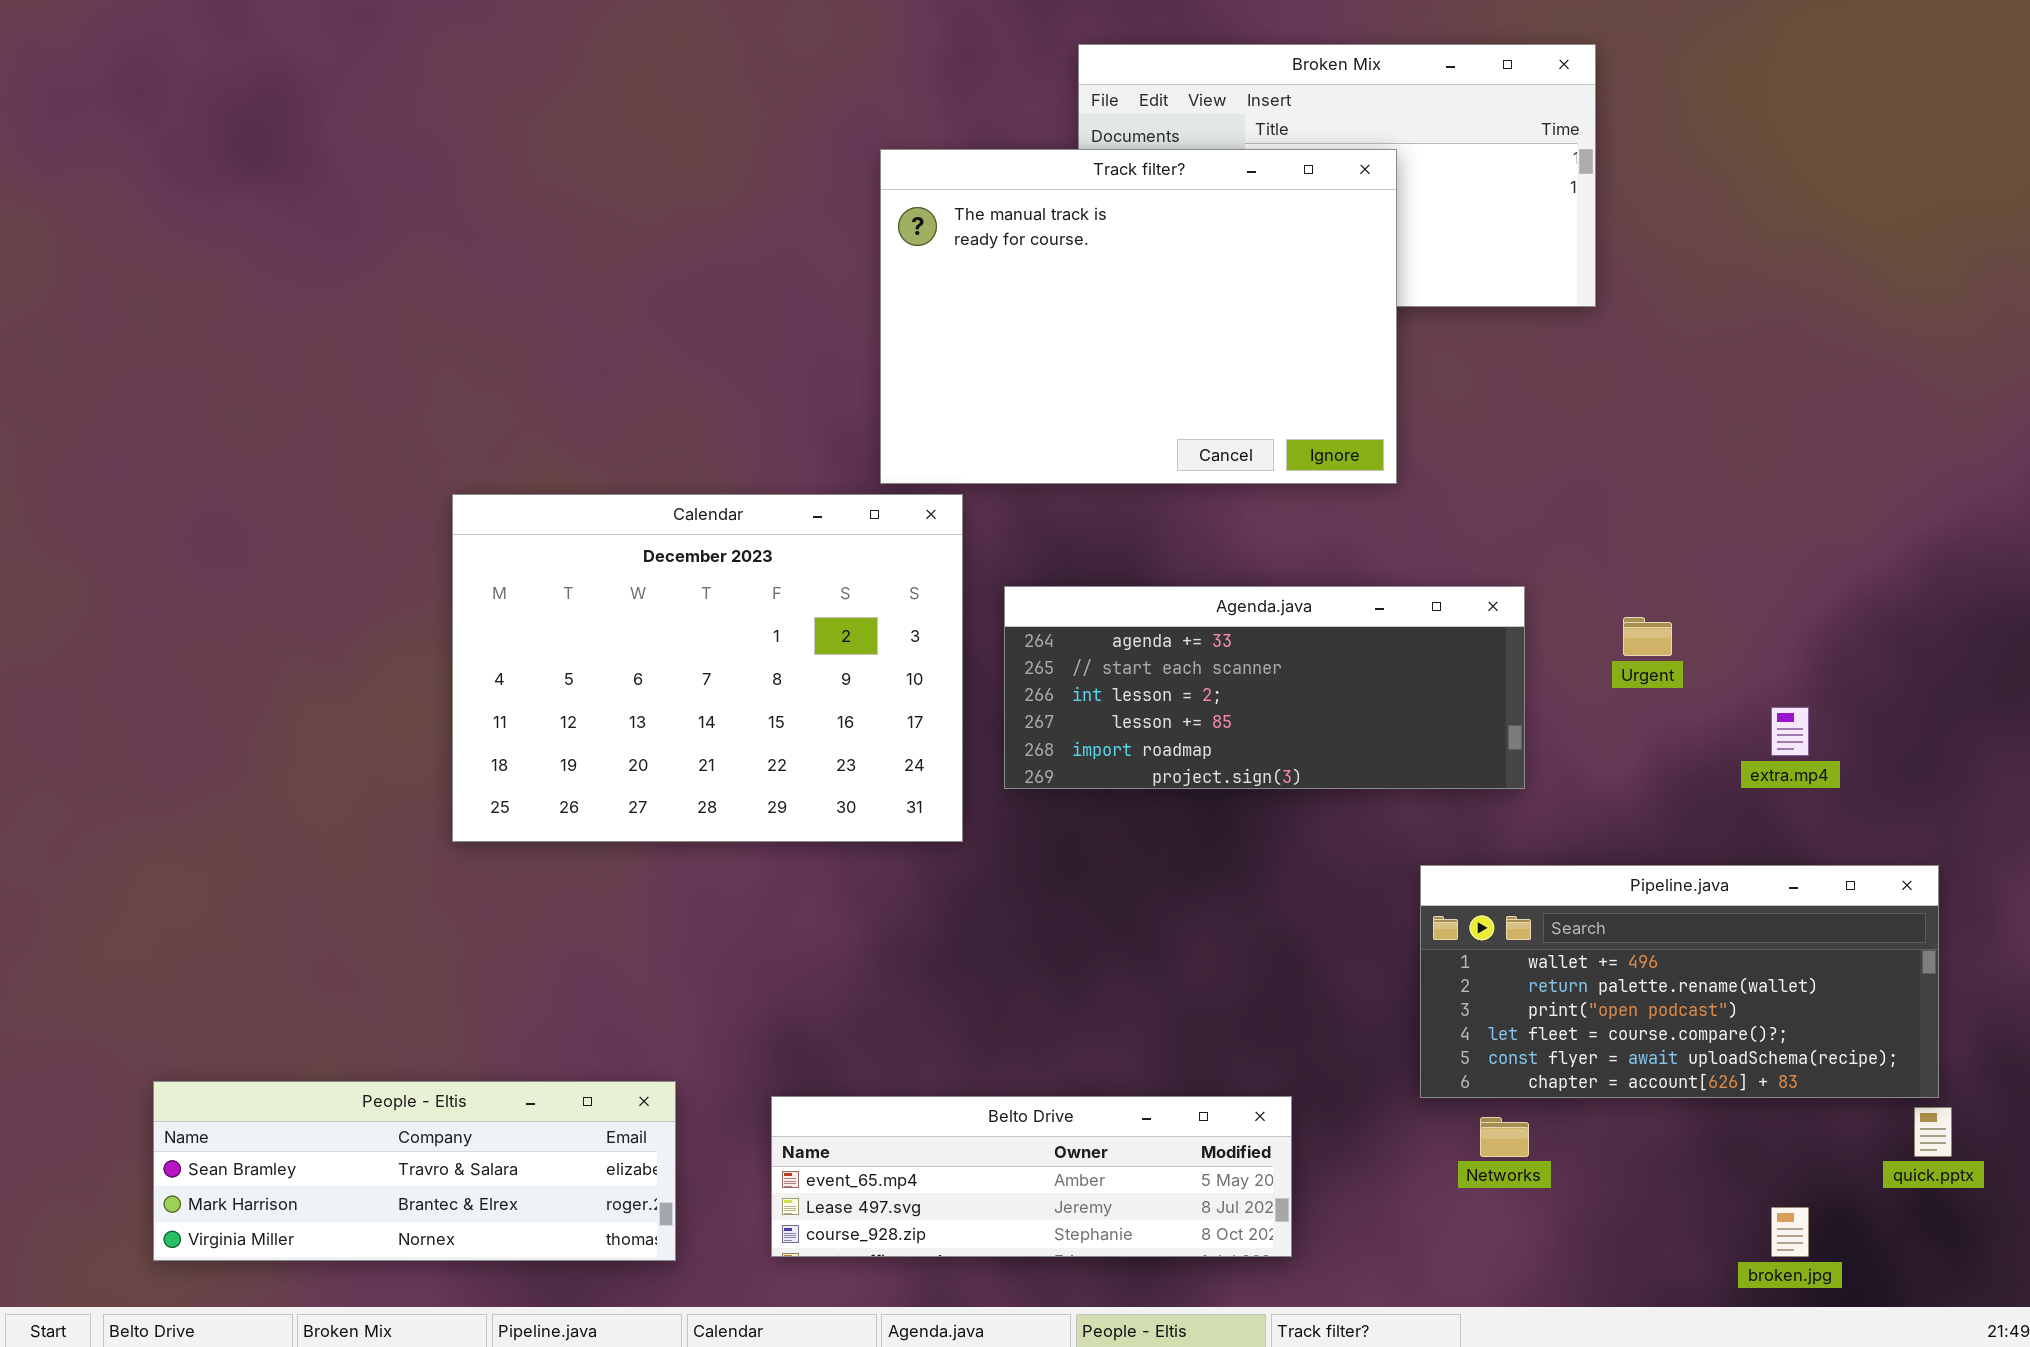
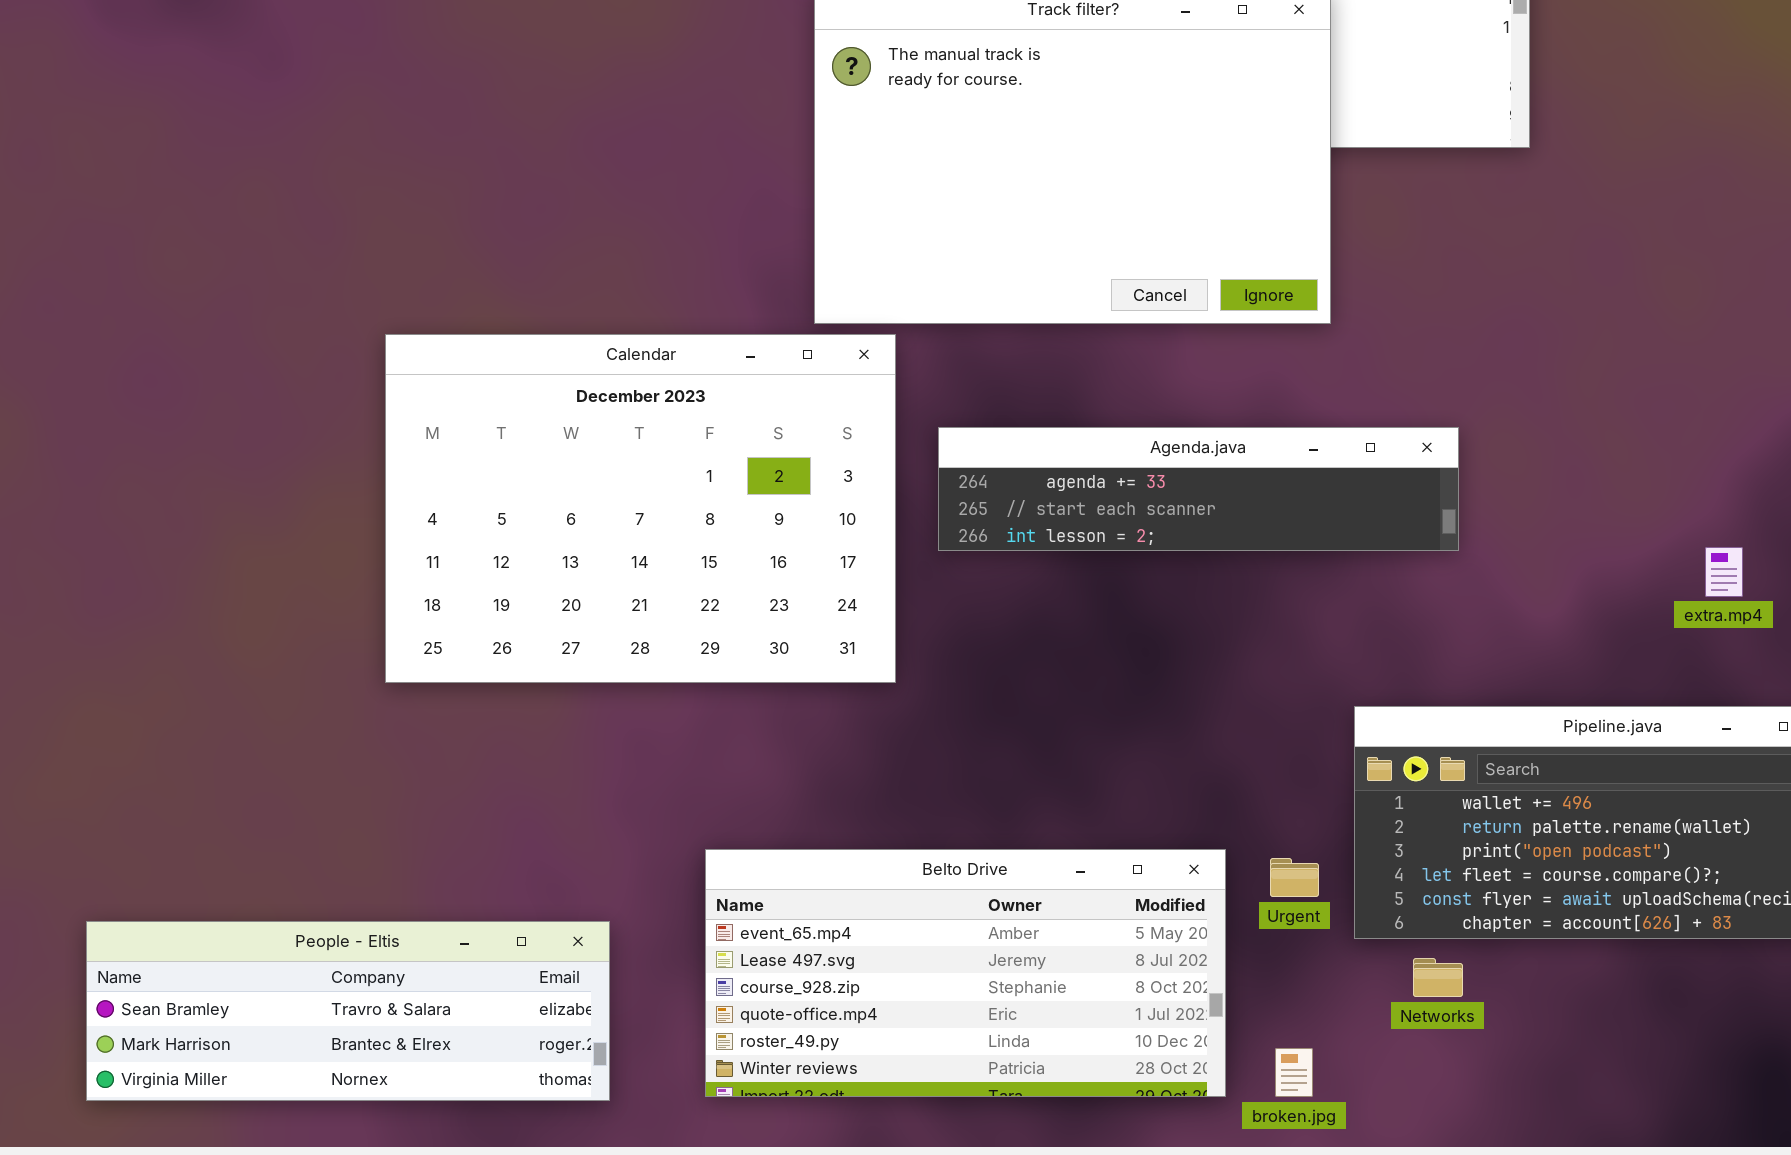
Agenda.java: [1004,586,1525,789] -> [938,427,1459,551], resized
Urgent: [1623,617,1672,656] -> [1270,858,1319,897], moved
Belto Drive: [771,1096,1292,1257] -> [705,849,1226,1097], resized
broken.jpg: [1771,1207,1809,1257] -> [1275,1048,1313,1097], moved

